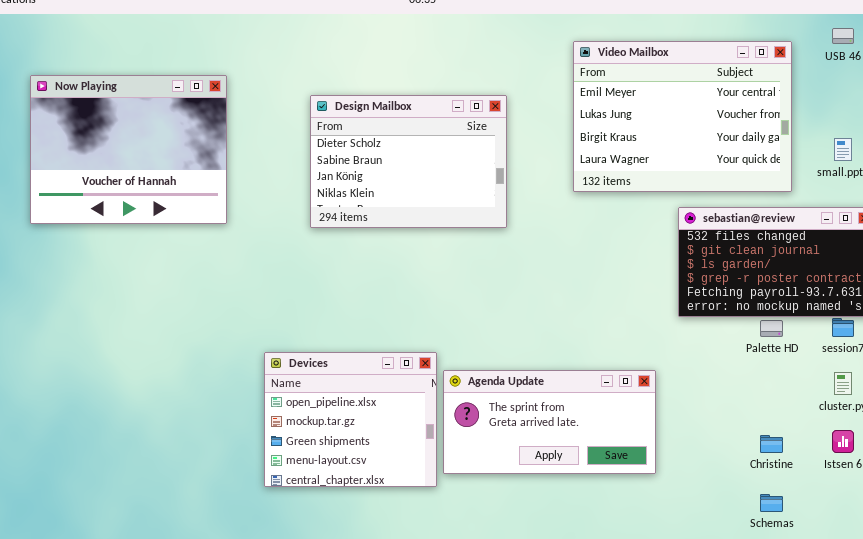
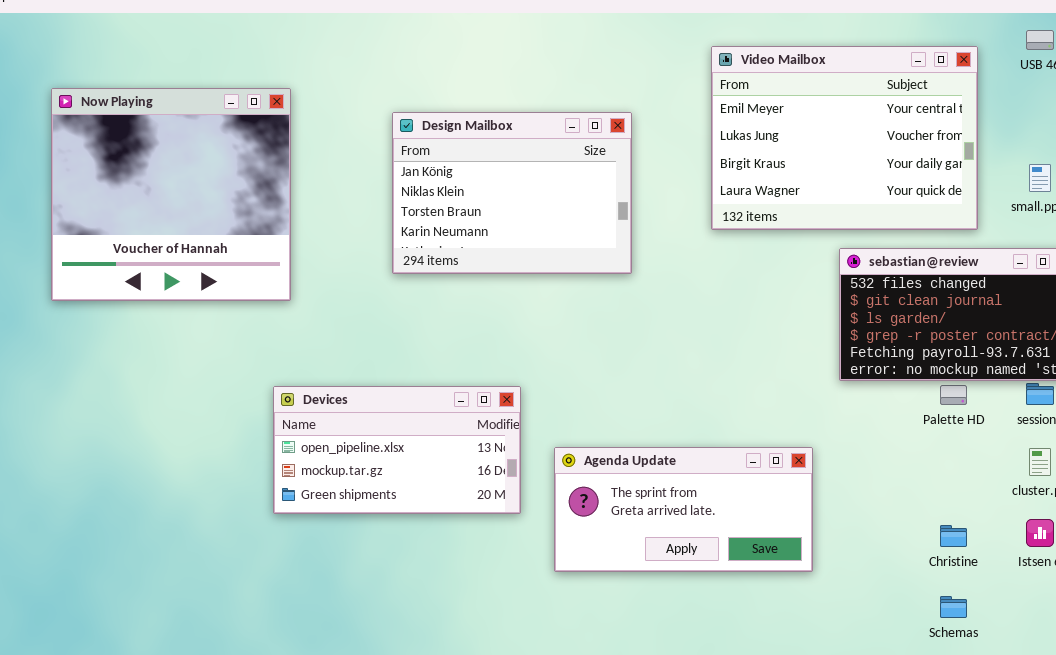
Now Playing: [30,75,227,224] -> [51,88,291,301], resized
Design Mailbox: [310,95,507,228] -> [392,112,632,274], scrolled down 2 rows
Devices: [264,352,437,487] -> [273,386,521,514], moved, resized

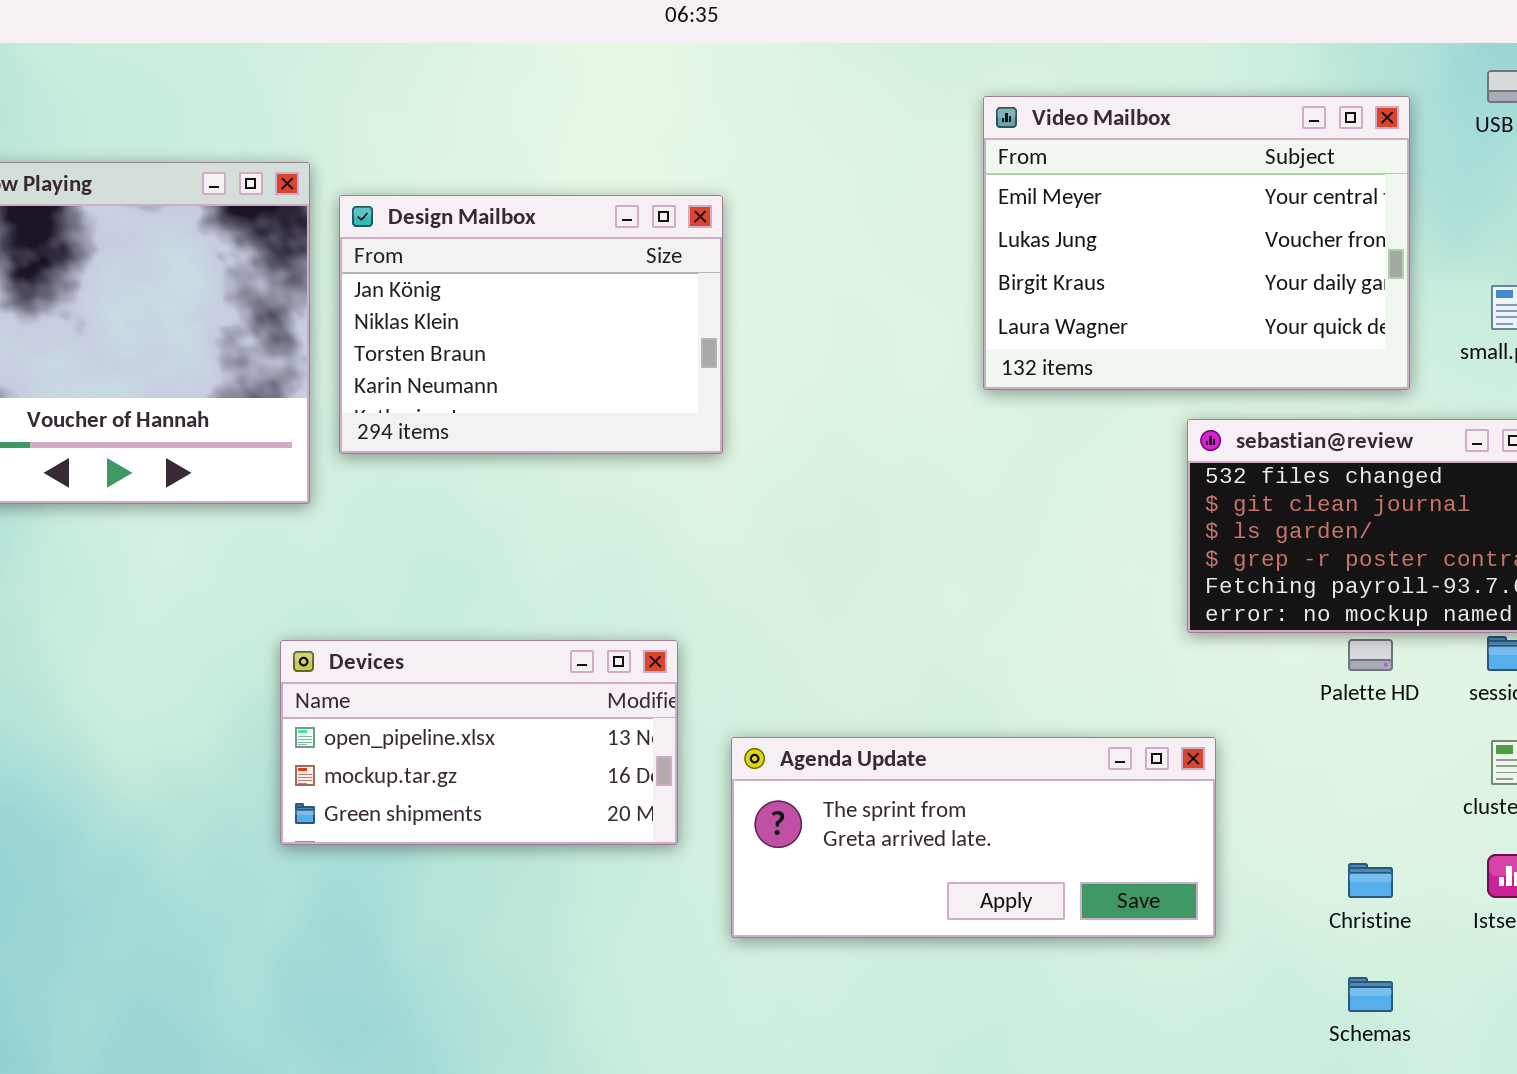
Design Mailbox: [392,112,632,274] -> [339,195,723,454], moved
Agenda Update: [554,447,813,572] -> [731,737,1216,938], resized

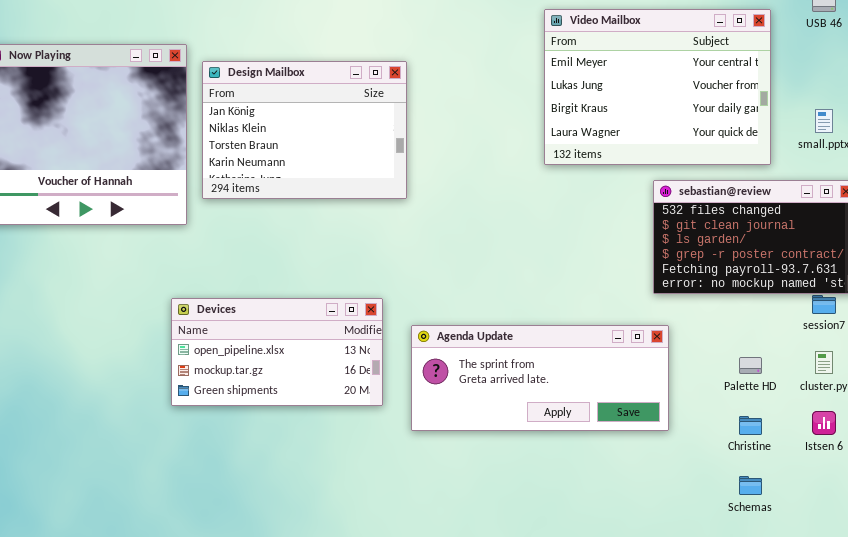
Palette HD: [1348,639,1393,671] -> [739,357,762,374], moved
Agenda Update: [731,737,1216,938] -> [411,325,669,431], moved

